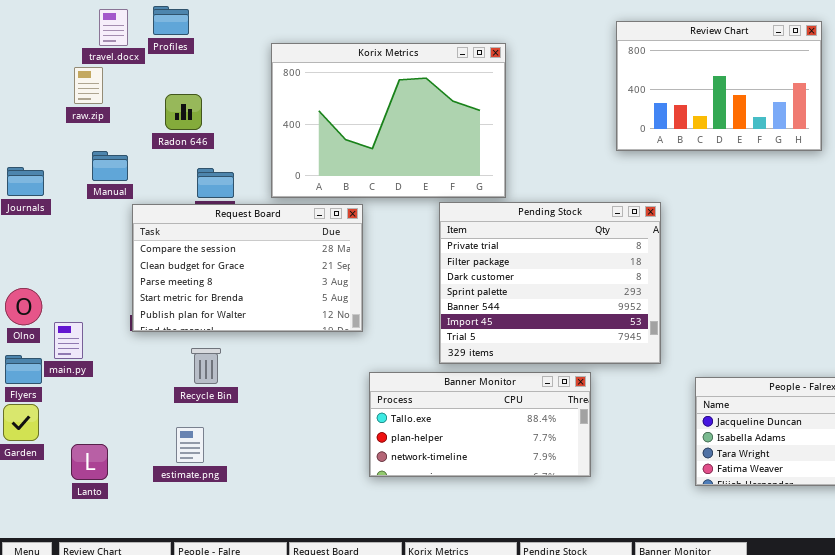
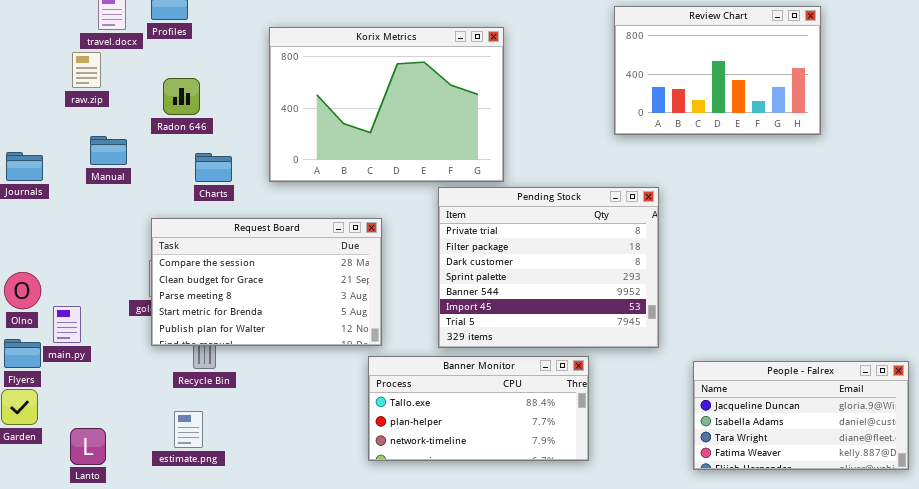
Request Board: [132,204,363,332] -> [151,218,382,346], moved

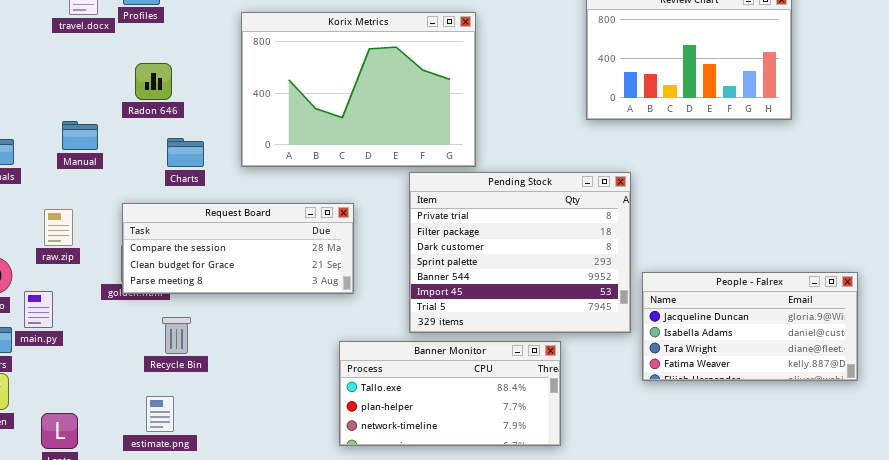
raw.zip: [72,52,101,88] -> [44,209,73,246], moved
Request Board: [151,218,382,346] -> [122,203,354,294], resized
People - Falrex: [693,361,909,470] -> [642,272,858,381], moved

